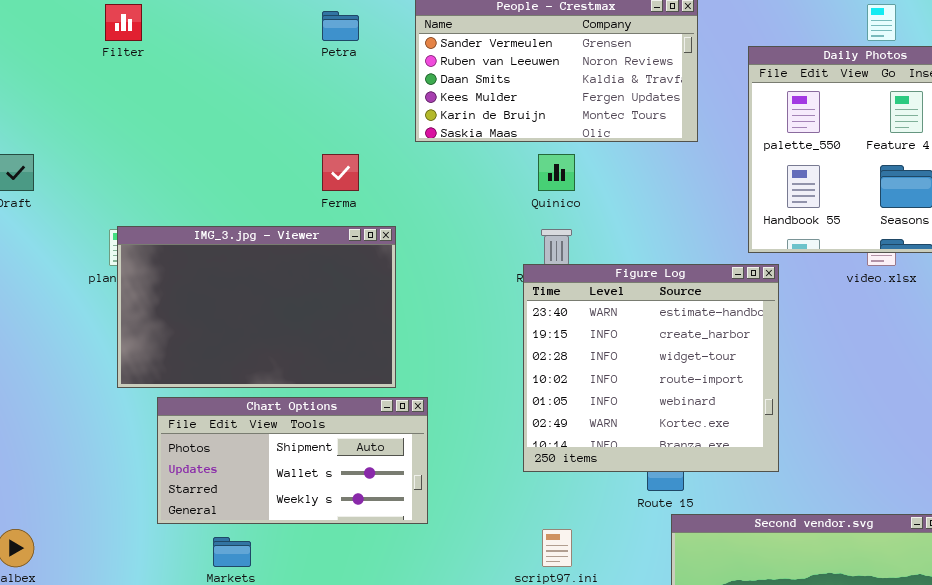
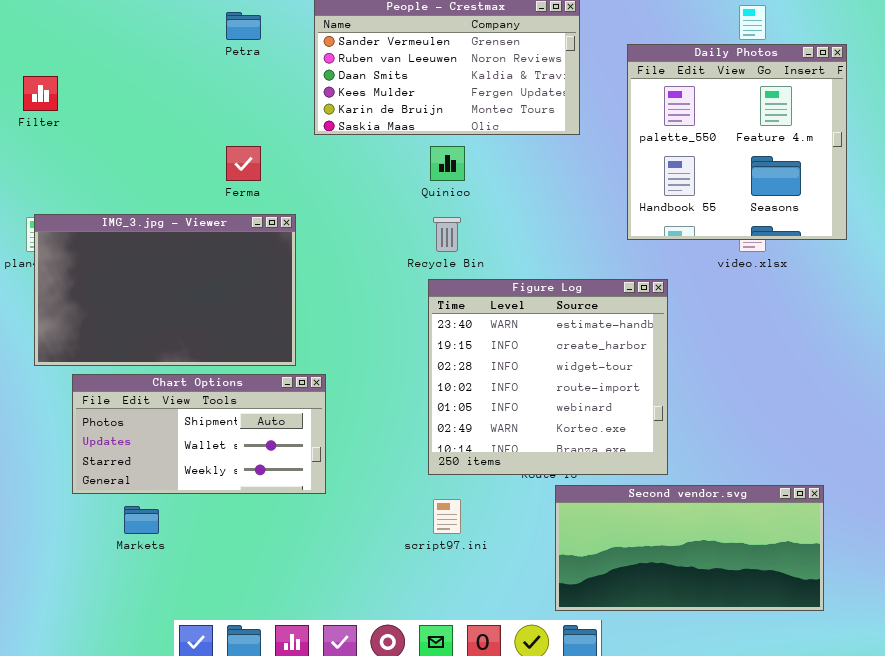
Filter: [105,4,142,41] -> [23,76,58,111], moved
Figure Log: [523,264,779,472] -> [428,279,668,475], moved

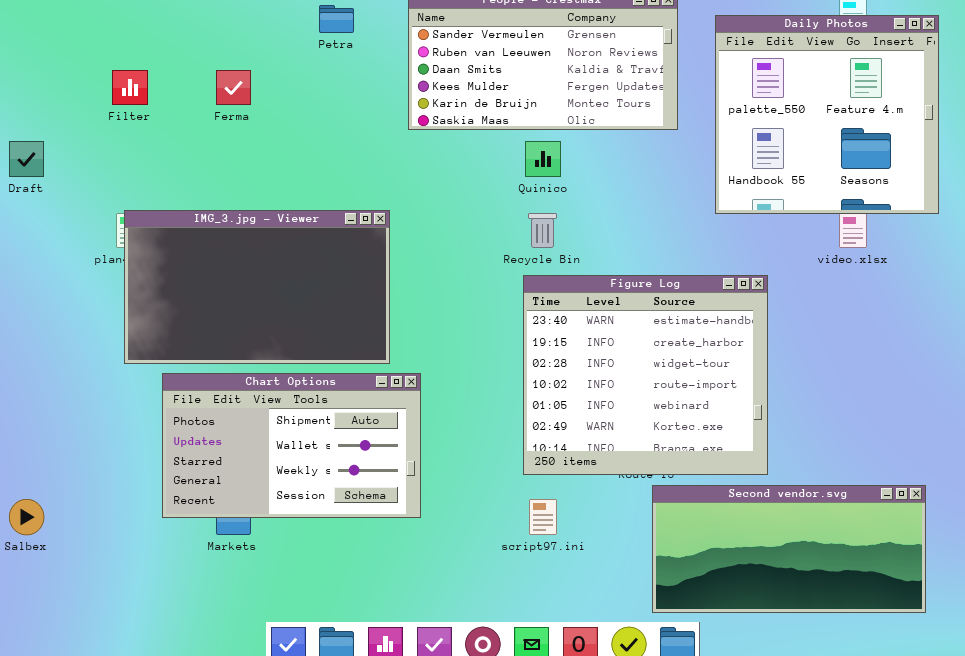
Daily Photos: [627,44,847,240] -> [715,15,939,214], moved
Ferma: [226,146,261,181] -> [216,70,251,105], moved
Chart Options: [72,374,326,494] -> [162,373,421,518], resized

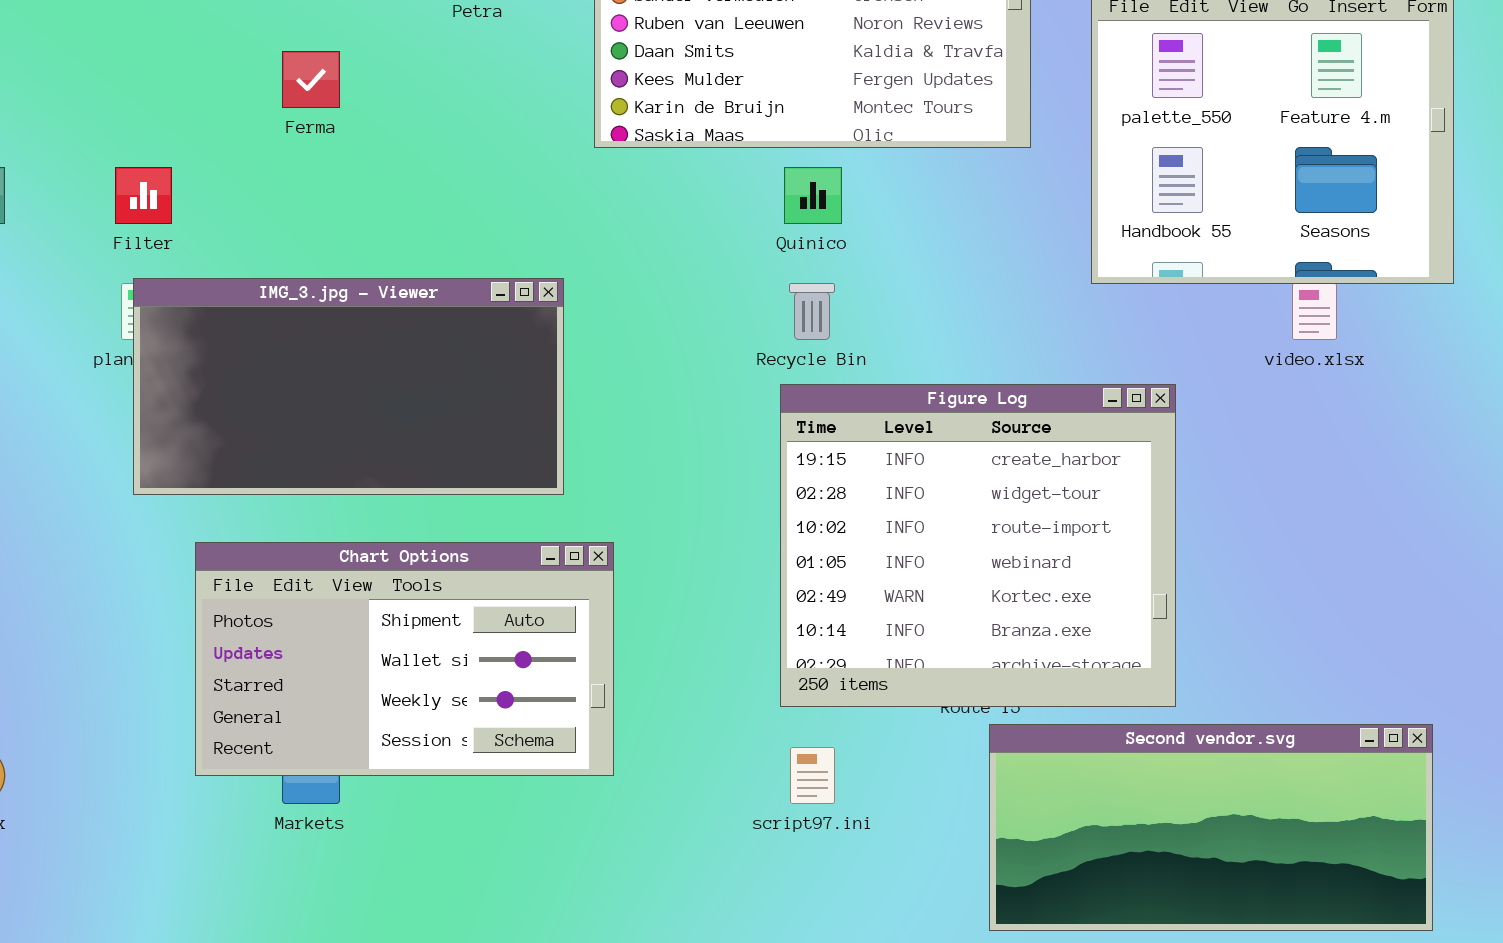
Filter: [112,70,148,105] -> [115,167,172,224], moved
IMG_3.jpg - Viewer: [124,210,390,364] -> [133,278,564,495], resized
Figure Log: [523,275,768,475] -> [780,384,1176,707], scrolled down 1 row

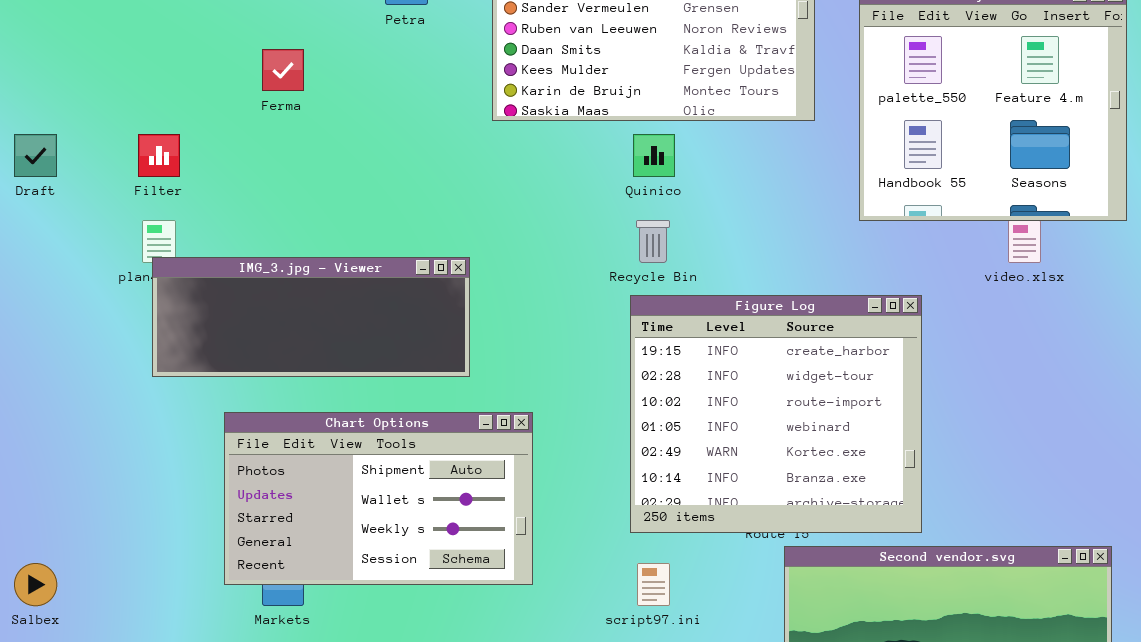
IMG_3.jpg - Viewer: [133,278,564,495] -> [152,257,470,377], resized
Chart Options: [195,542,614,776] -> [224,412,533,585], moved

